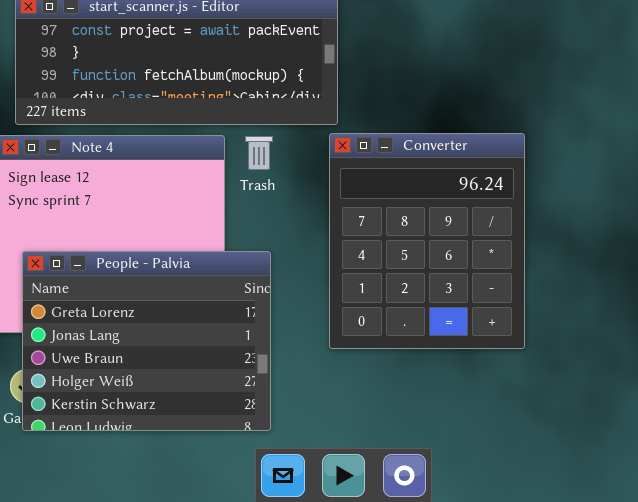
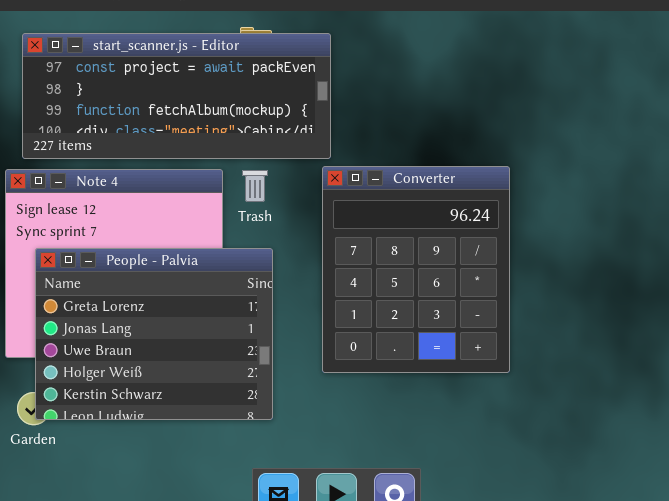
People - Palvia: [22,251,271,431] -> [35,248,273,420], moved

